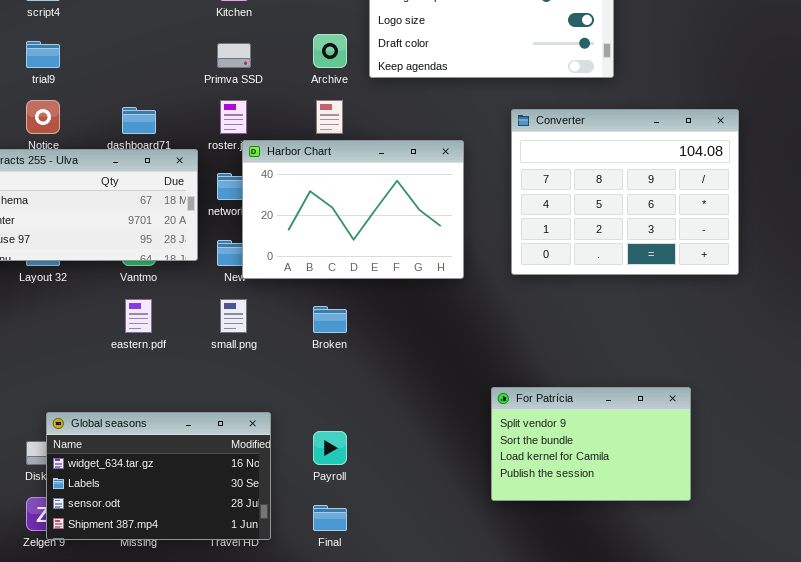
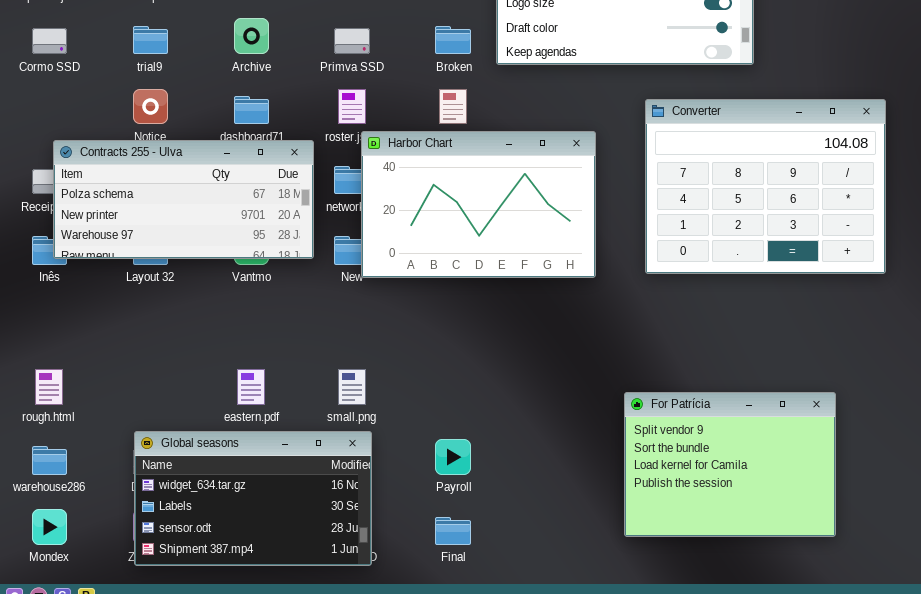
Archive: [313,34,347,68] -> [234,18,269,54], moved
eastern.pdf: [125,299,152,333] -> [237,369,265,405], moved
small.png: [220,299,247,333] -> [338,369,366,405], moved
Broken: [313,306,347,333] -> [435,26,471,54], moved
For Patrícia: [491,387,691,501] -> [624,392,836,537], resized
Global seasons: [46,412,271,540] -> [134,431,372,566], moved

